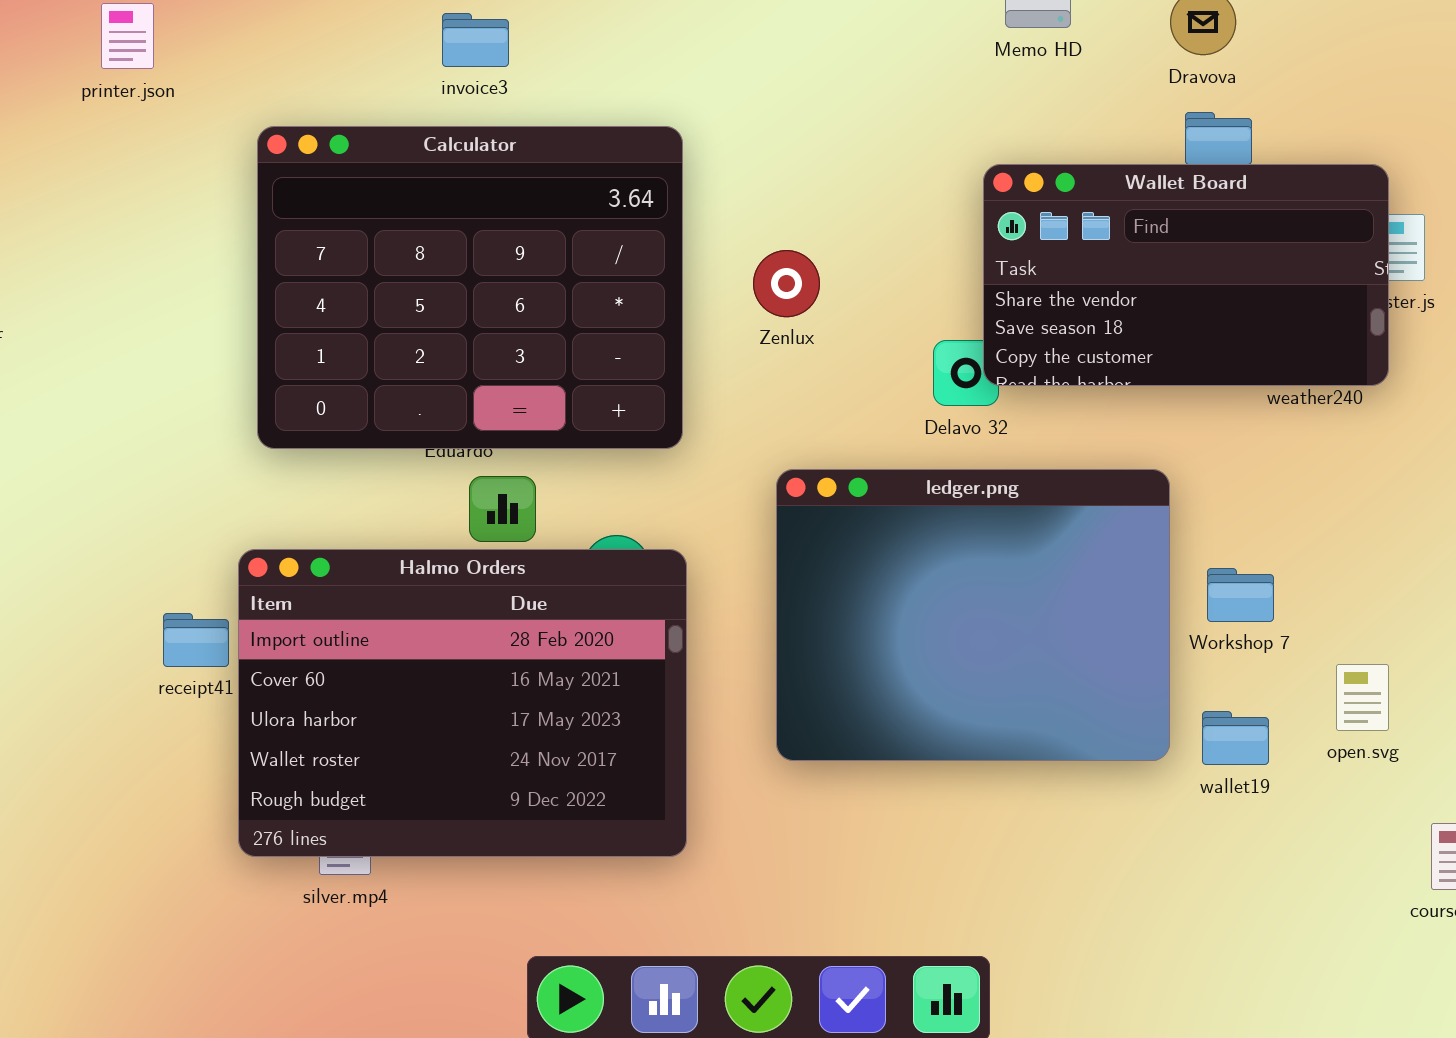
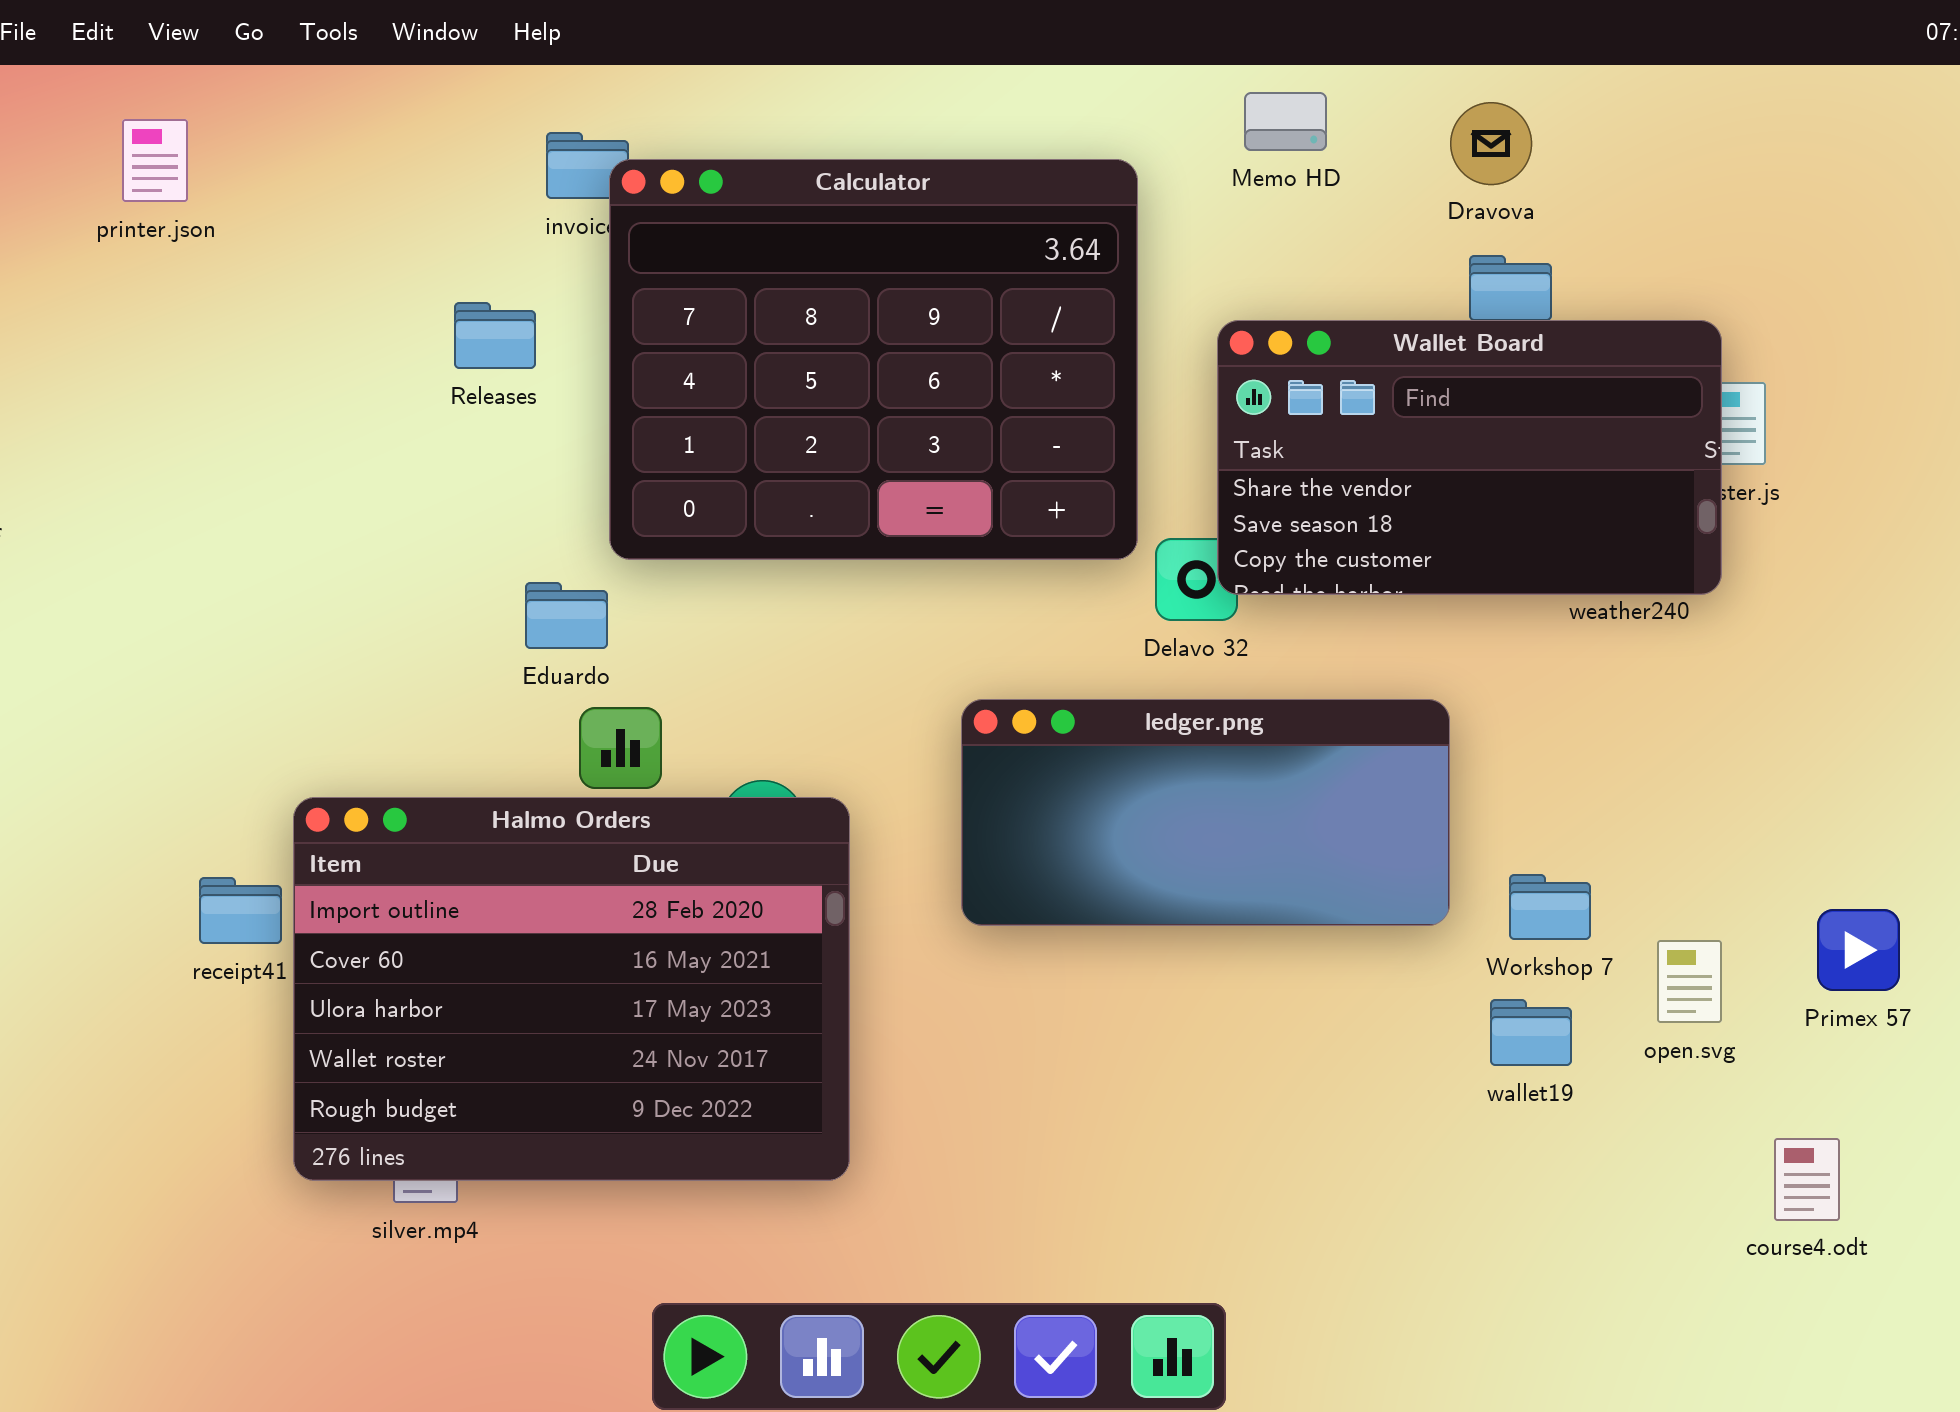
Calculator: [257,126,683,449] -> [609,159,1138,560], moved
ledger.png: [776,469,1170,761] -> [961,699,1450,926], resized
Workshop 7: [1207,568,1274,622] -> [1509,874,1591,940], moved

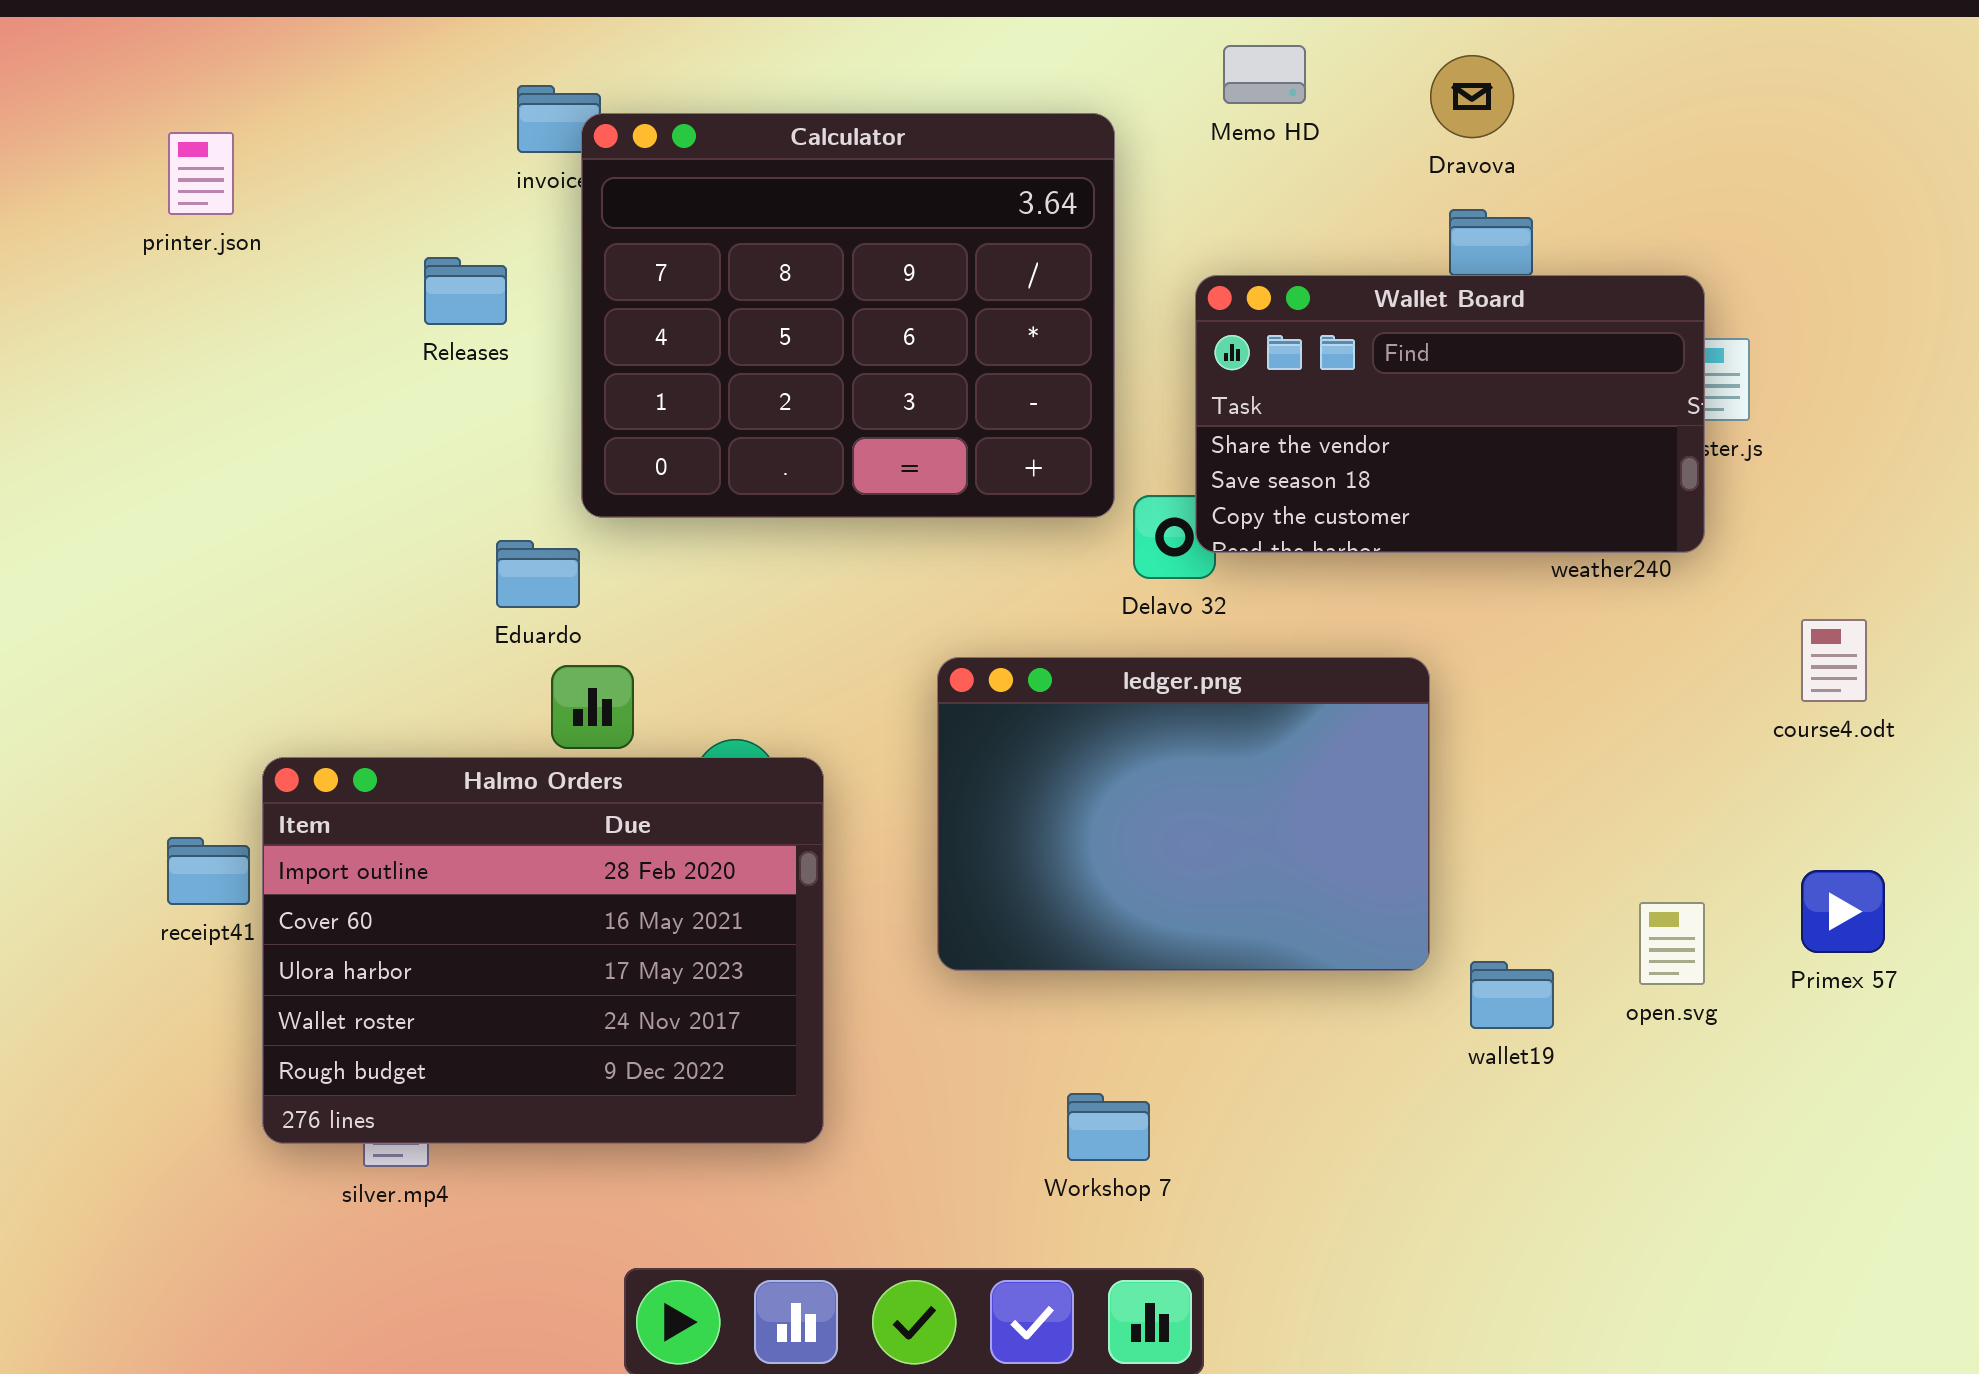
printer.json: [122,119,188,202] -> [168,132,234,215], moved
ledger.png: [961,699,1450,926] -> [937,657,1430,971], resized
Workshop 7: [1509,874,1591,940] -> [1067,1093,1150,1161], moved
course4.odt: [1774,1138,1840,1221] -> [1801,619,1867,702], moved

